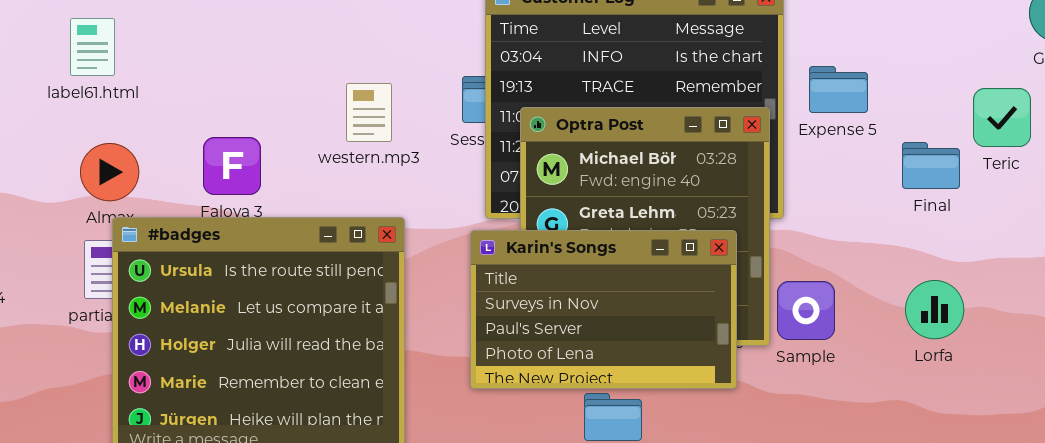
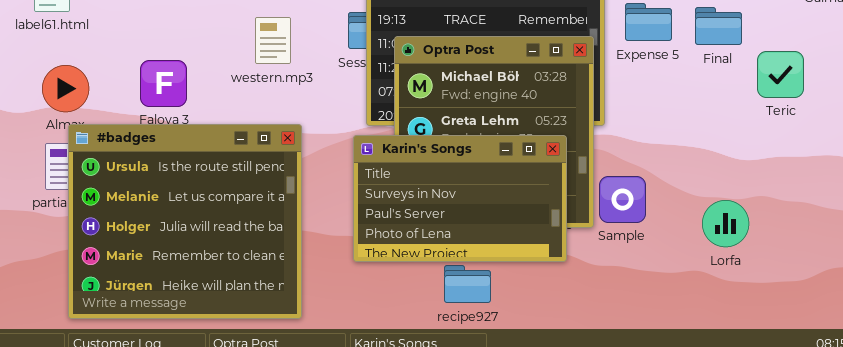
Teric: [973,88,1031,147] -> [757,51,804,98], moved
Final: [902,142,960,189] -> [695,7,742,45], moved
Lorfa: [905,280,964,339] -> [702,200,749,247], moved

